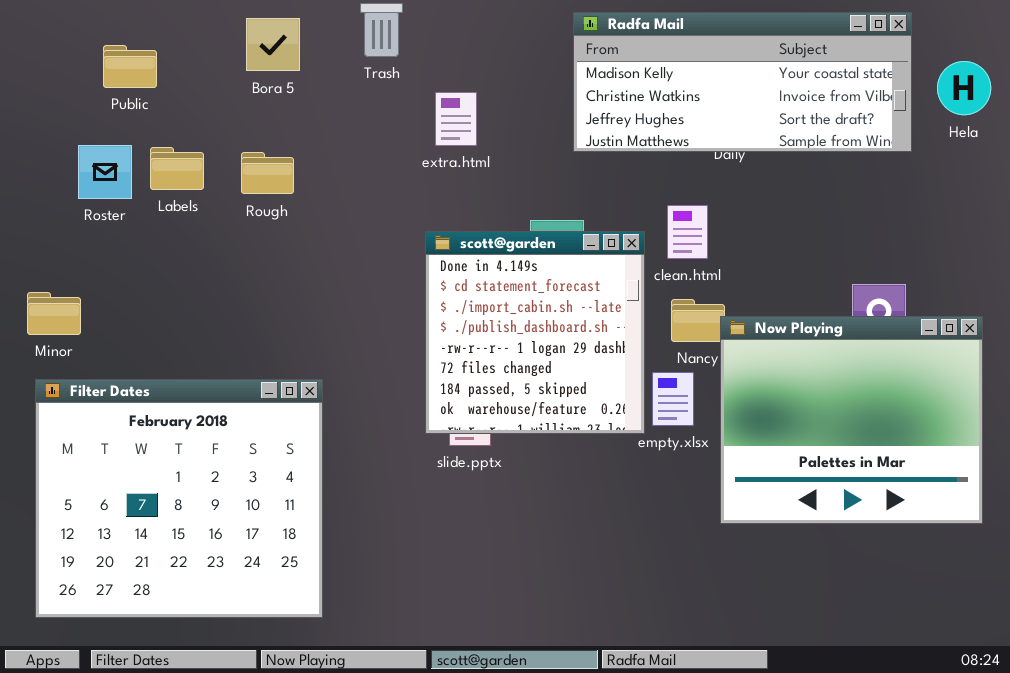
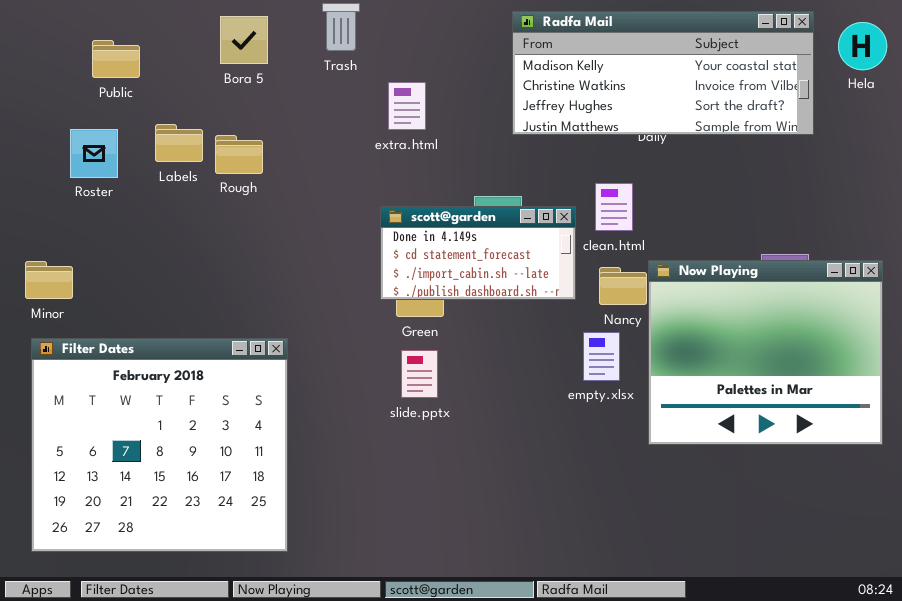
Hela: [937,61,991,115] -> [838,22,887,70], moved
Labels: [150,147,204,190] -> [155,124,203,162], moved
scott@garden: [425,231,645,434] -> [380,206,576,300], resized
Now Playing: [720,316,983,524] -> [648,260,883,445], moved

